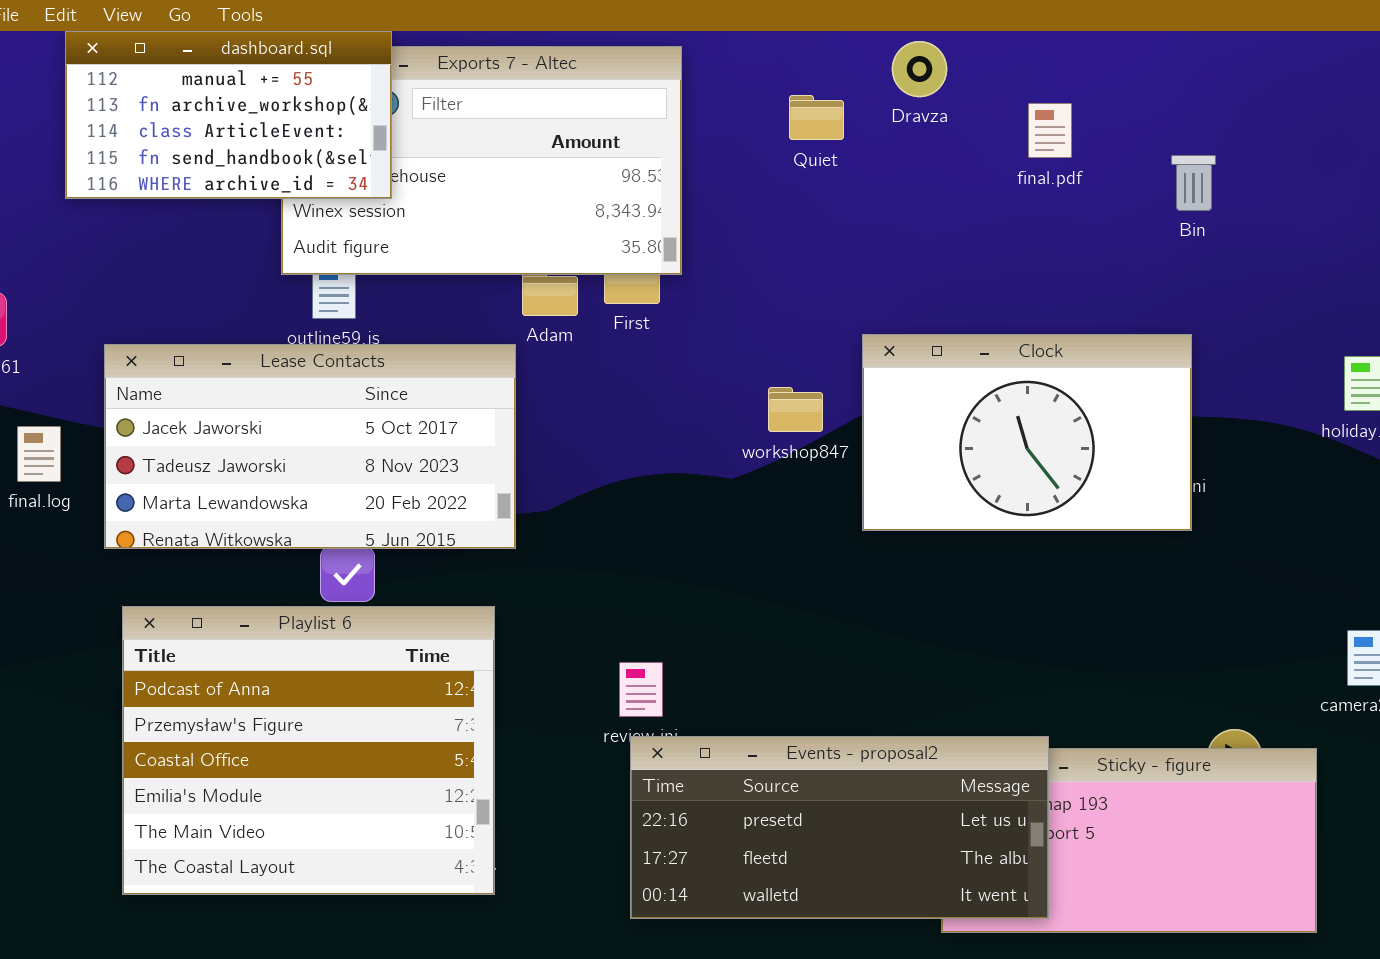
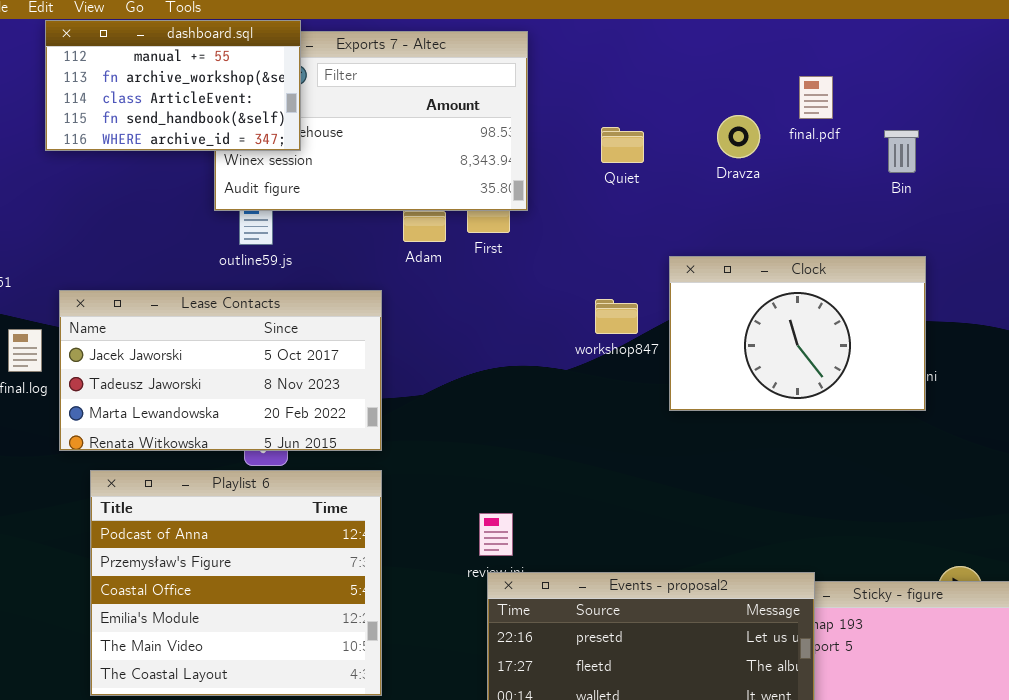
Dravza: [892,41,947,97] -> [717,115,760,158], moved
Quiet: [789,95,844,140] -> [601,127,644,163], moved
Bin: [1171,155,1216,211] -> [884,130,919,173], moved
Lease Contacts: [104,344,516,549] -> [59,290,382,451], moved

